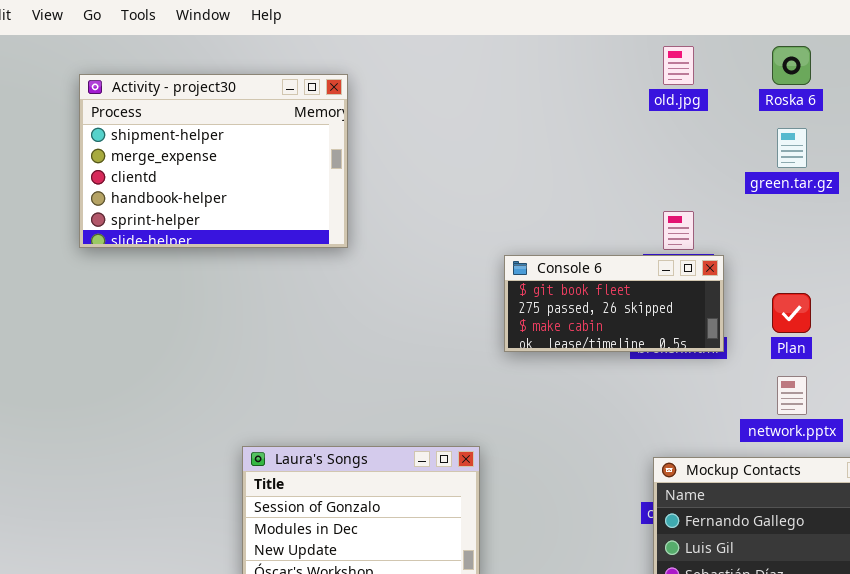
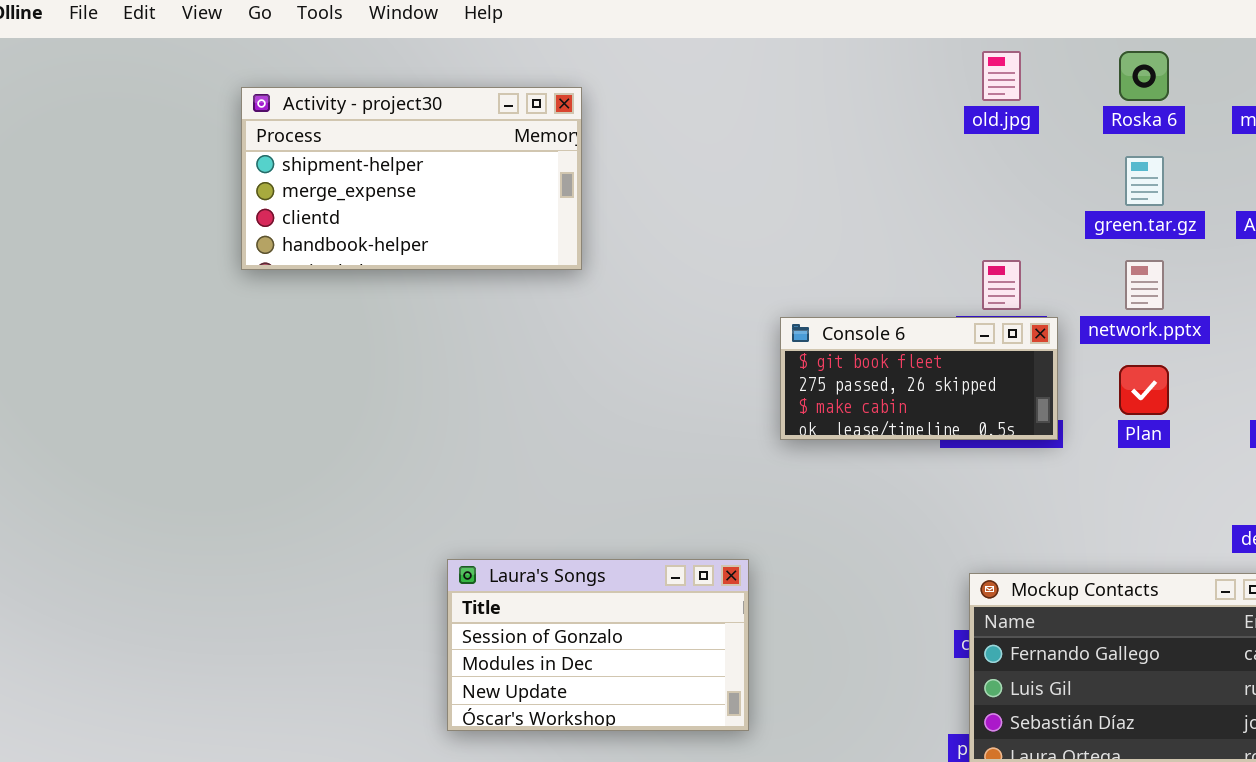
Activity - project30: [79,74,348,248] -> [241,87,582,270], resized
network.pptx: [777,376,807,415] -> [1125,260,1164,310], moved

